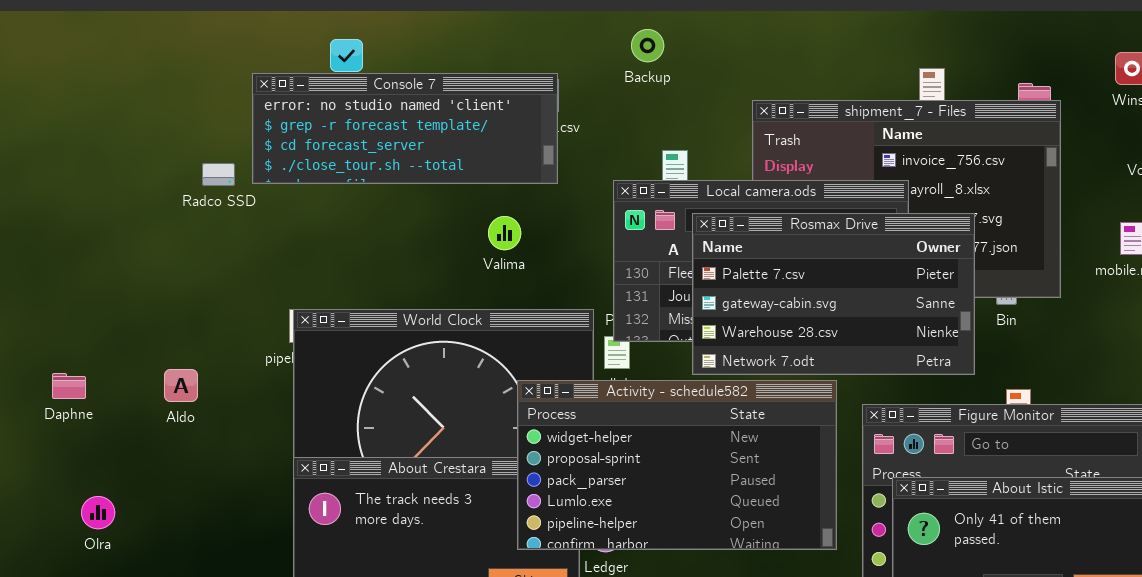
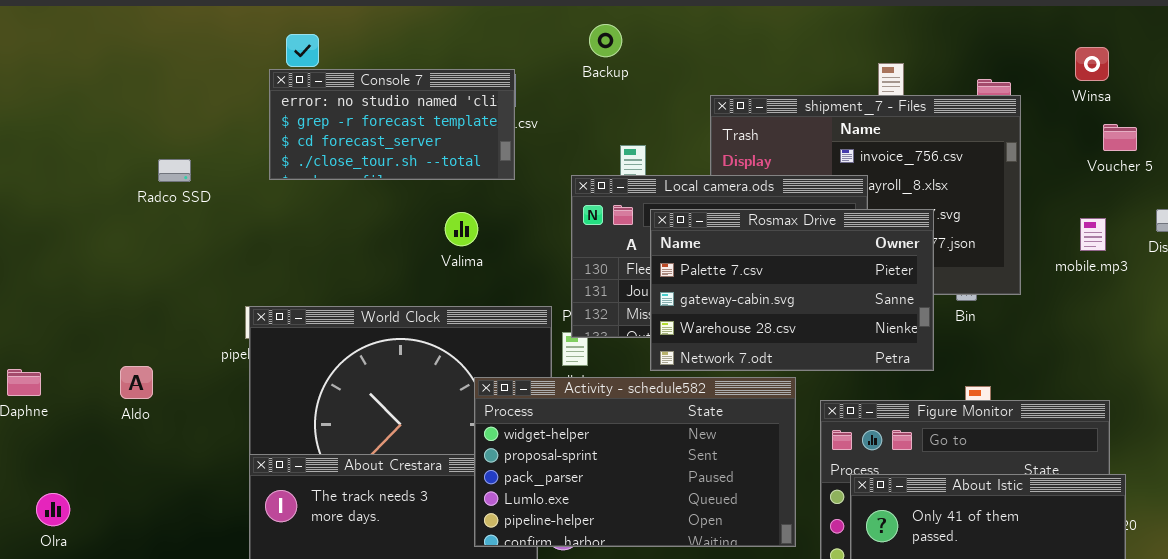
Console 7: [252,73,558,184] -> [269,69,515,180], resized

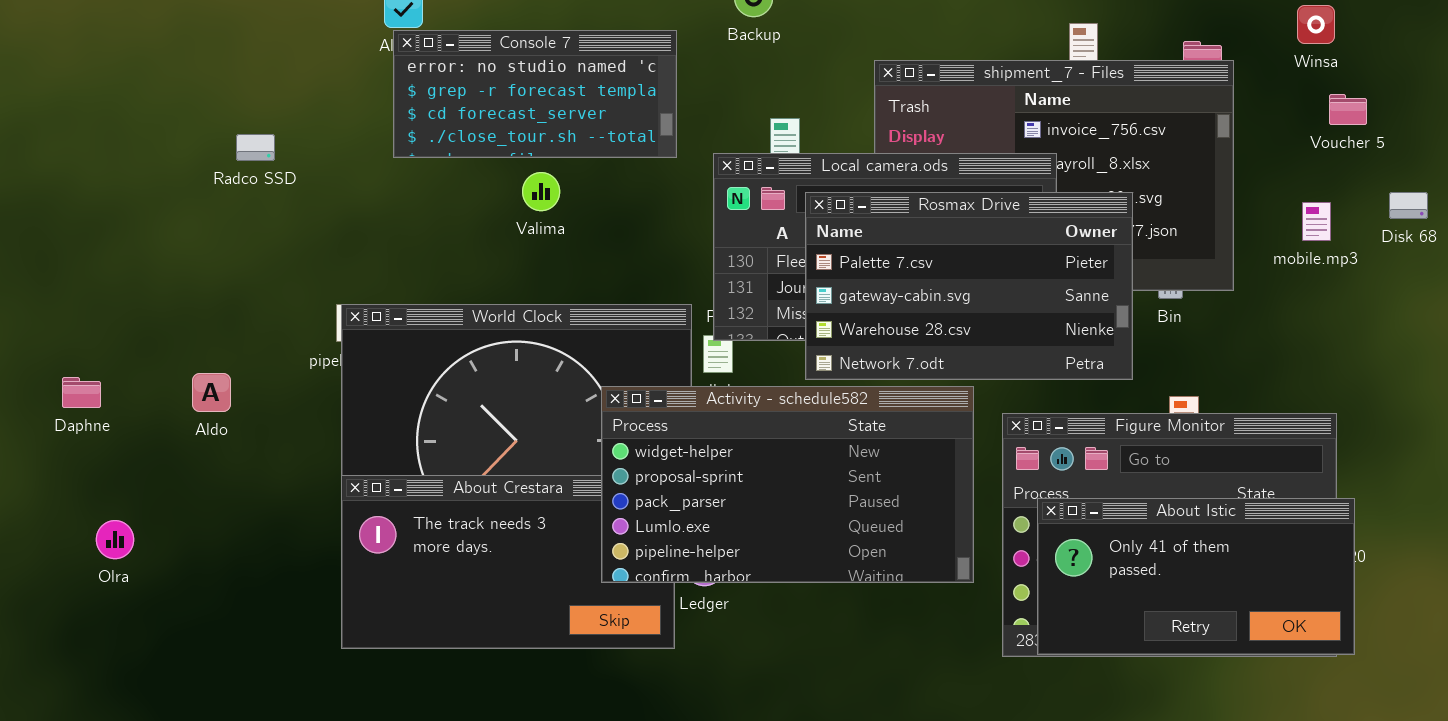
Console 7: [269,69,515,180] -> [393,30,677,158], moved
Valima: [445,212,478,246] -> [522,172,560,211], moved

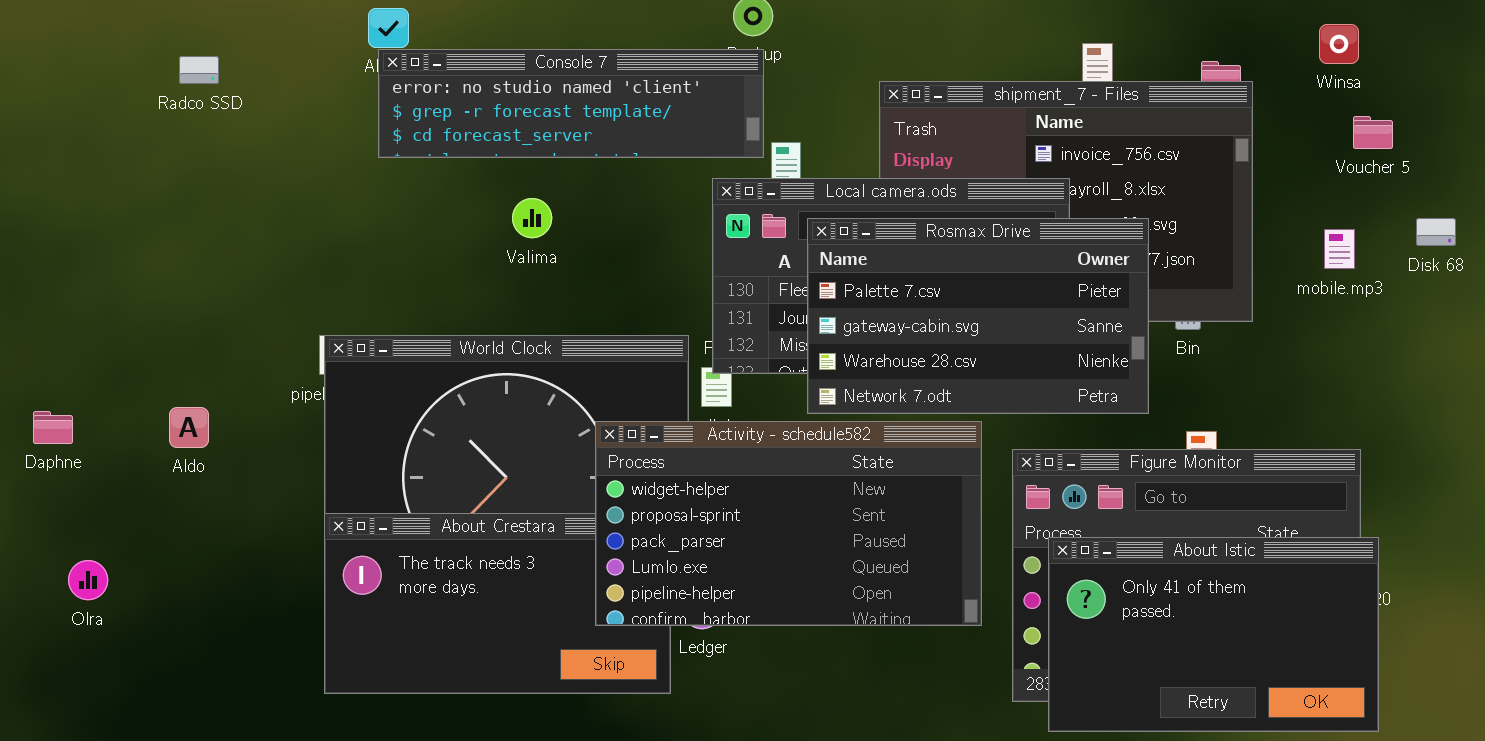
Console 7: [393,30,677,158] -> [378,49,764,158], resized
Radco SSD: [236,134,275,161] -> [179,56,219,84], moved
About Istic: [1037,498,1355,655] -> [1048,537,1379,732], resized

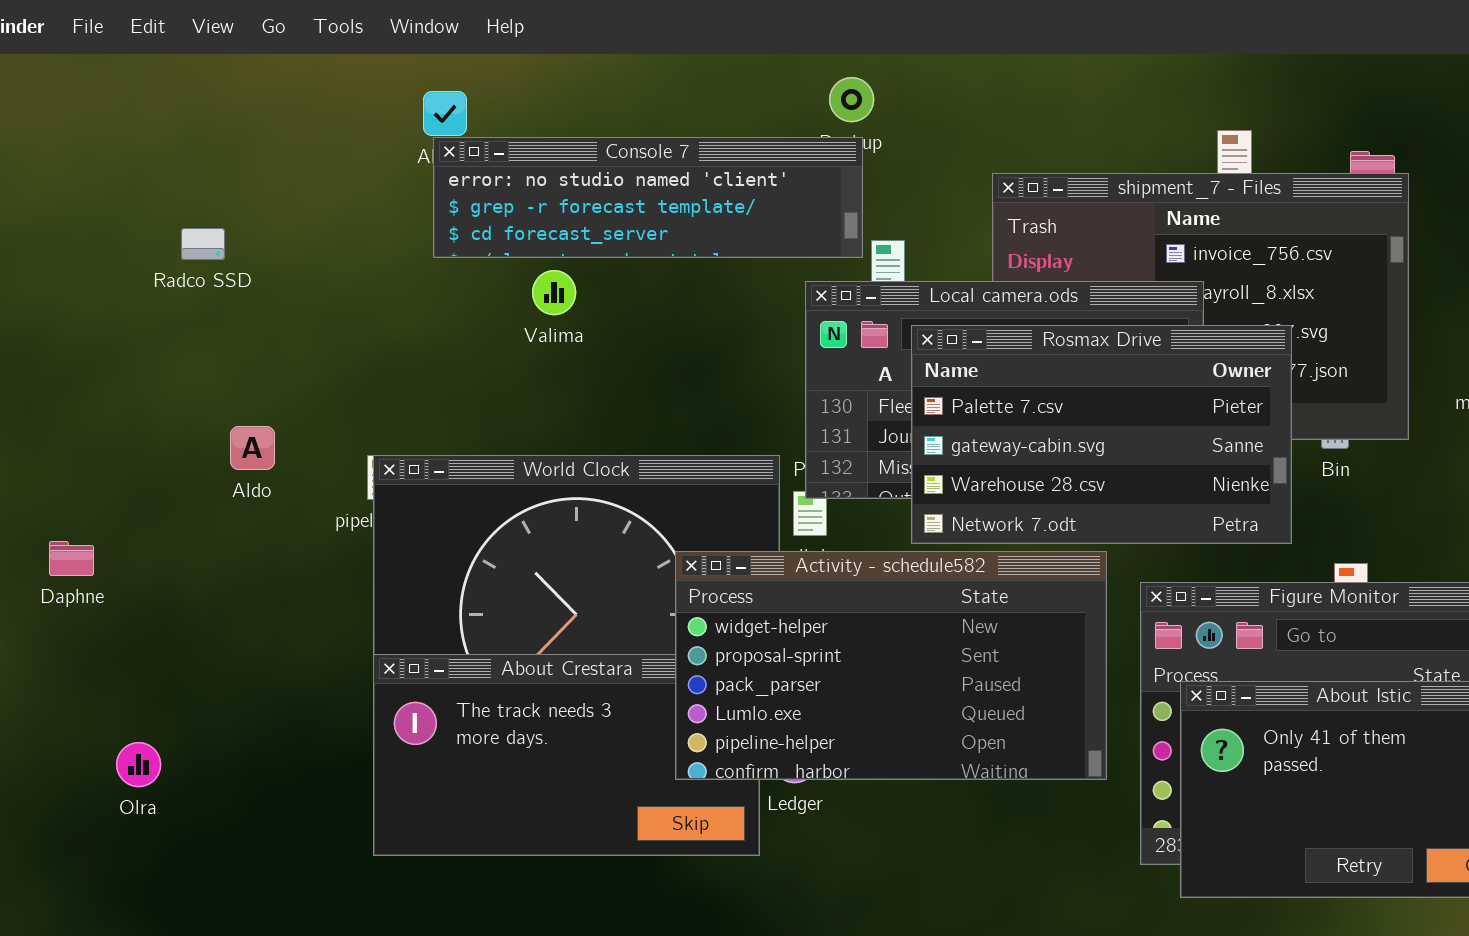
Radco SSD: [179,56,219,84] -> [181,228,225,260], moved
Valima: [512,198,552,238] -> [532,270,576,315], moved
Aldo: [169,407,209,448] -> [230,426,275,470], moved
Olra: [68,560,108,600] -> [116,742,161,787], moved

